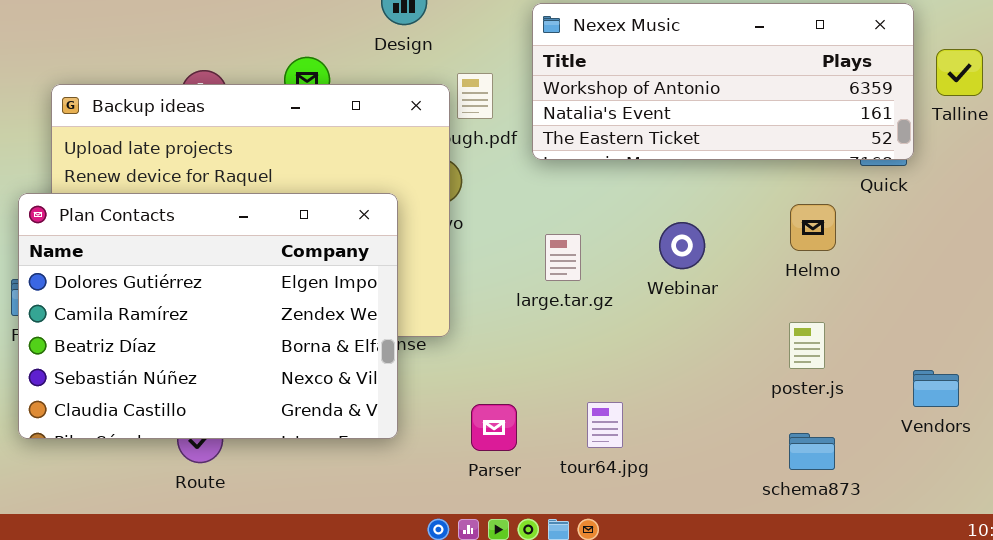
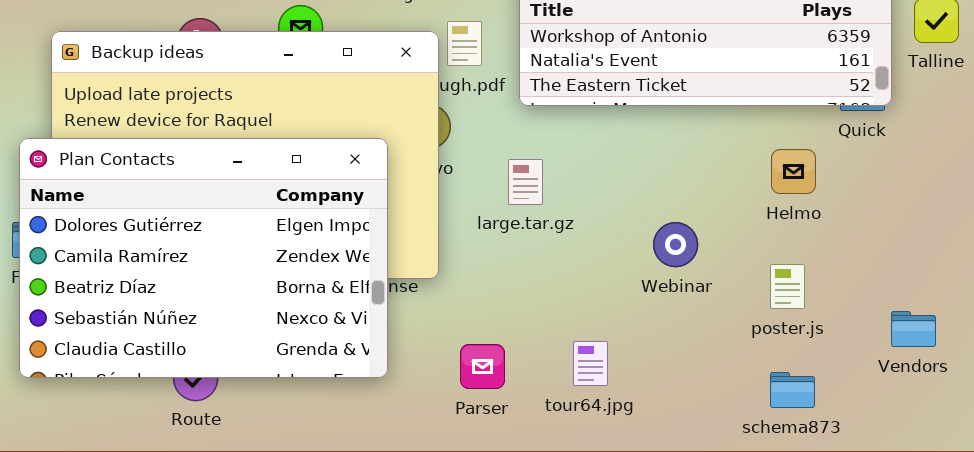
Webinar: [659,222,705,269] -> [653,222,698,267], moved
large.tar.gz: [545,234,581,281] -> [508,159,543,205], moved

